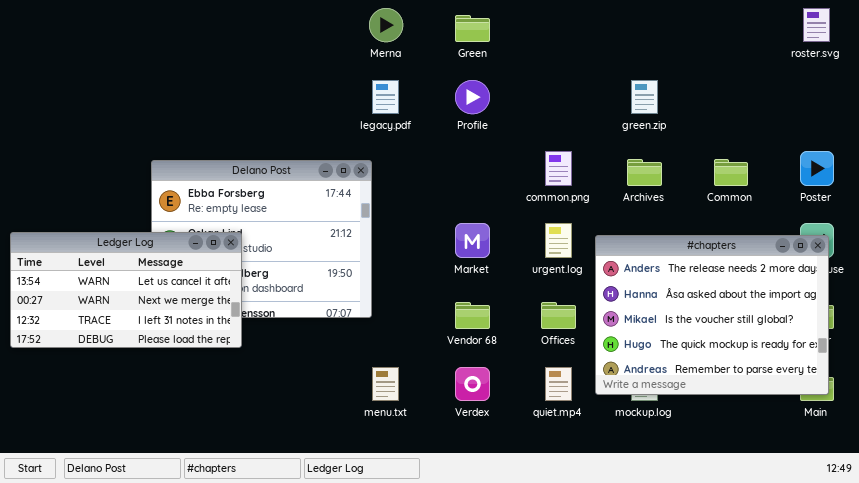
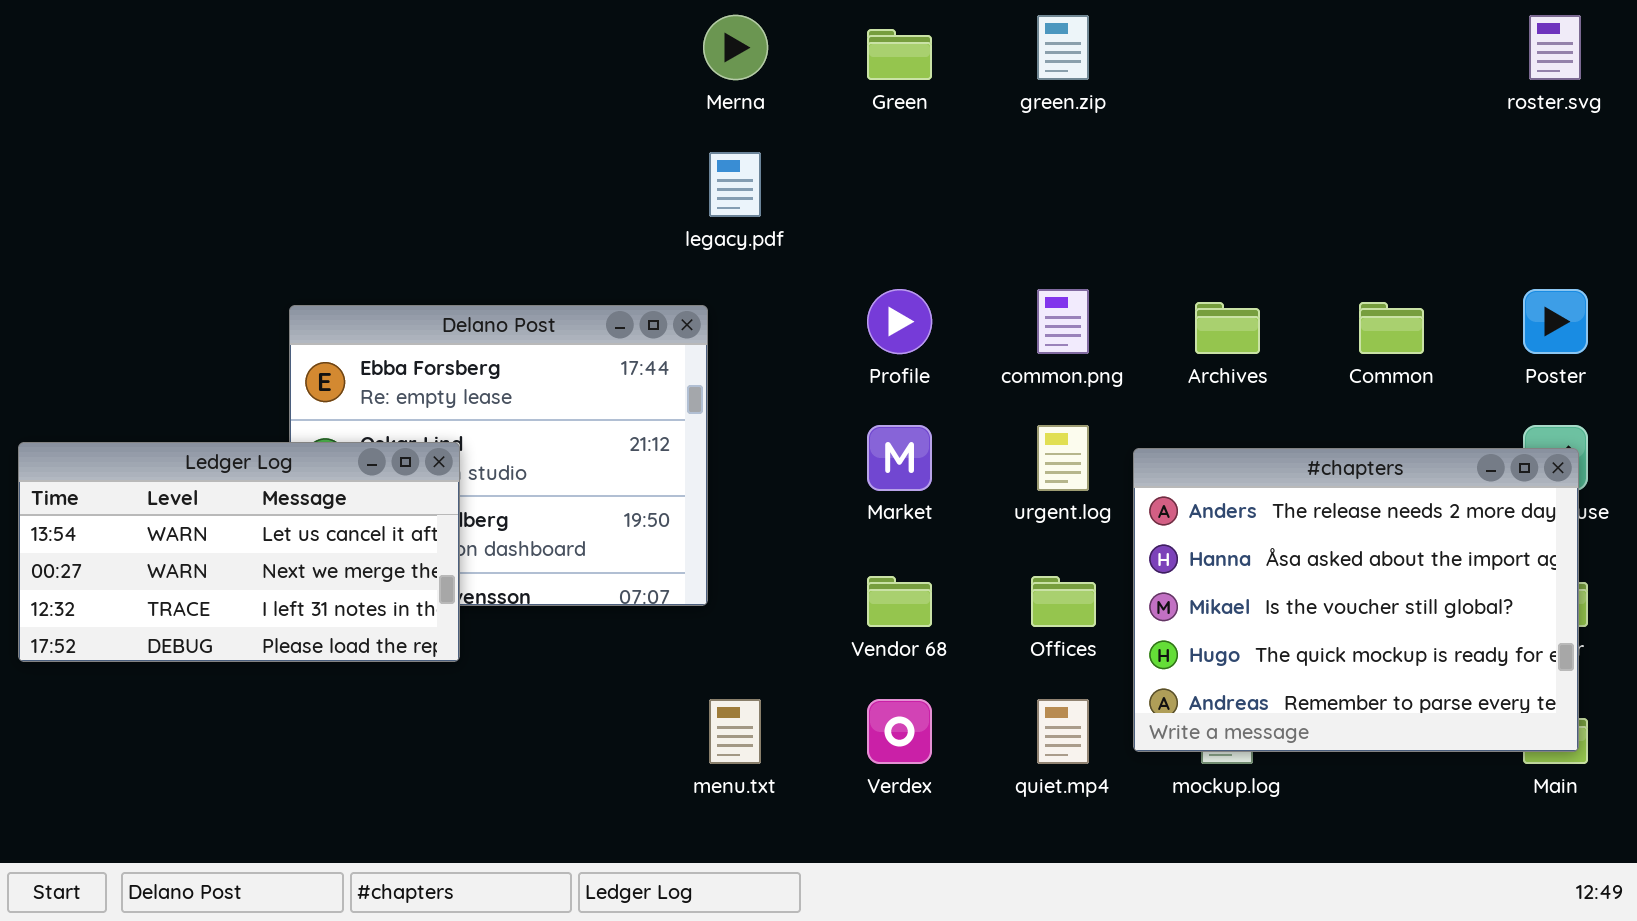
Profile: [455,80,490,114] -> [867,289,932,354], moved
green.zip: [631,80,658,114] -> [1037,15,1089,80], moved

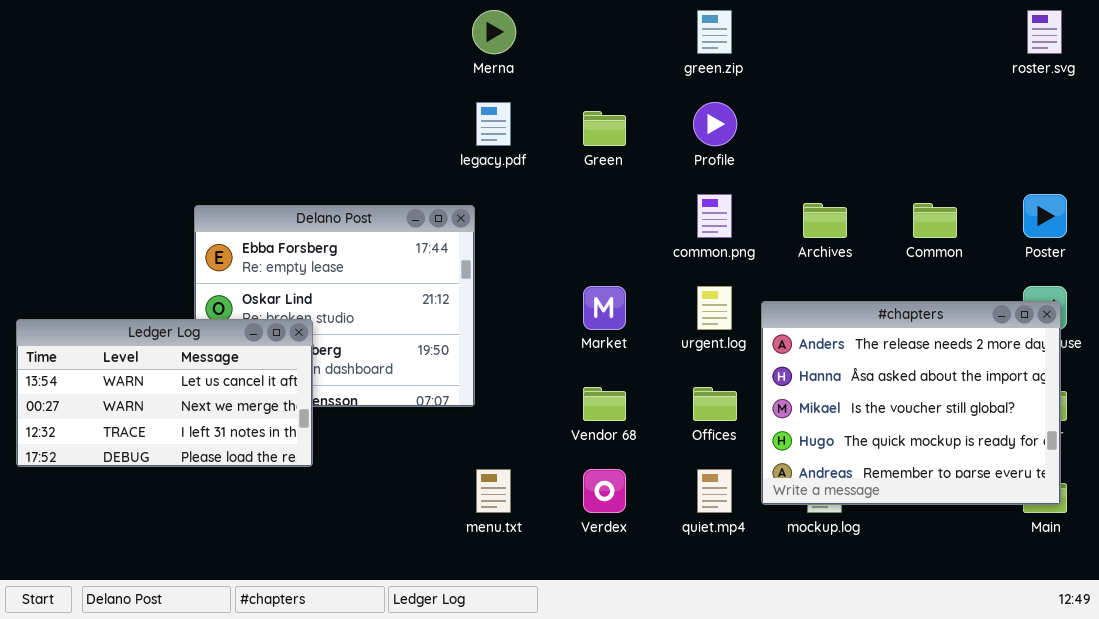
Green: [867,29,932,80] -> [583,111,626,146], moved
Profile: [867,289,932,354] -> [693,102,737,146], moved
Ledger Log: [18,442,460,662] -> [16,319,313,467], moved

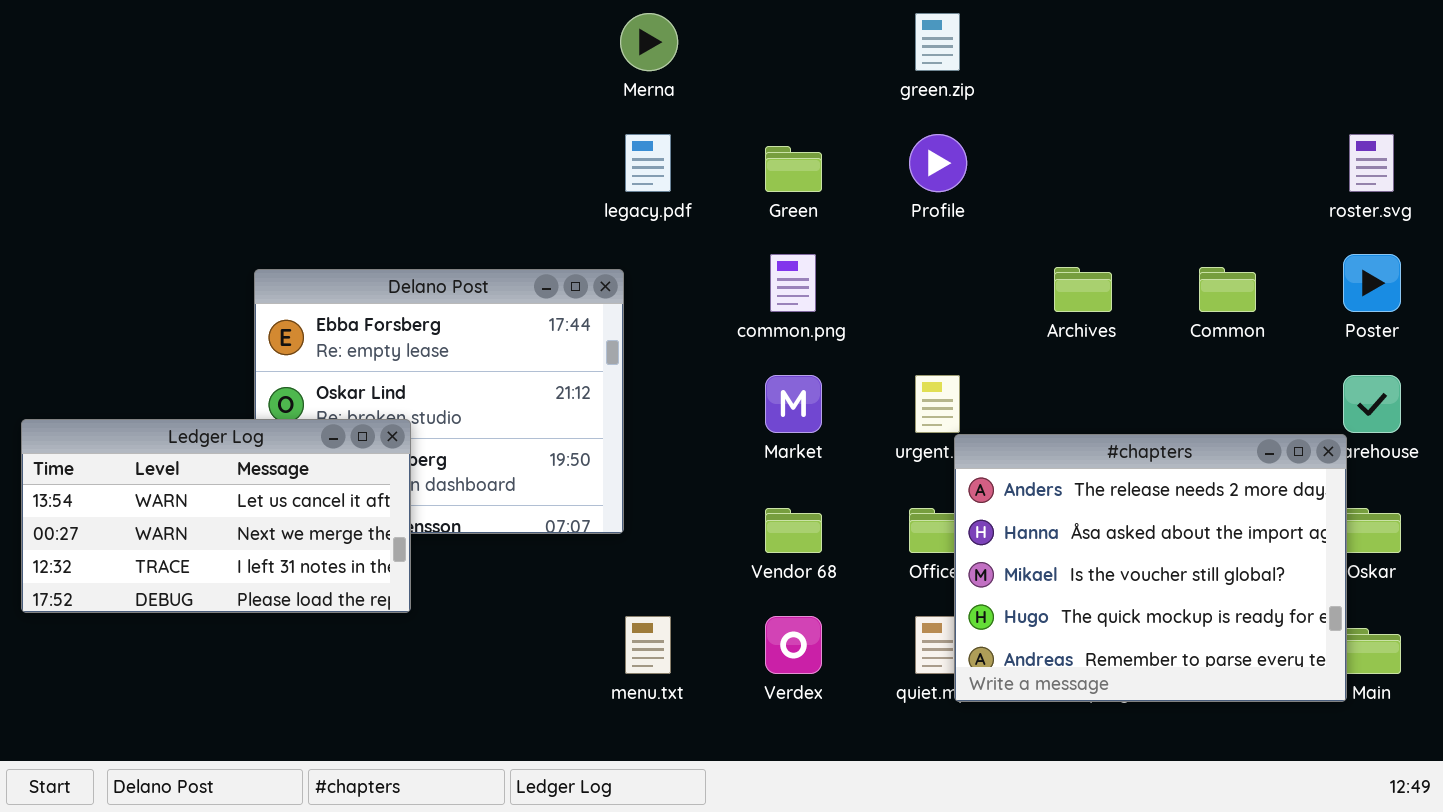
roster.svg: [1027,10,1062,54] -> [1349,134,1394,192], moved
common.png: [697,194,732,238] -> [770,254,816,312], moved
#chapters: [761,301,1061,505] -> [954,434,1347,702], moved

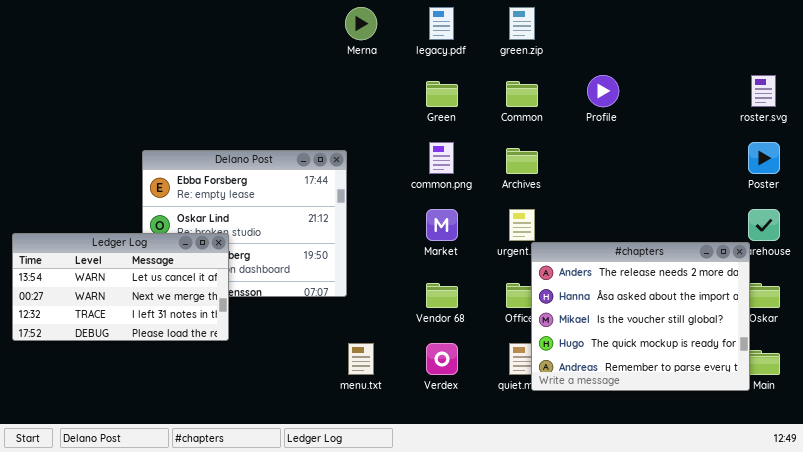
legacy.pdf: [625,134,671,192] -> [429,7,454,40], moved
Profile: [909,134,967,192] -> [587,75,619,107], moved
Archives: [1054,267,1112,312] -> [506,148,538,174], moved
Common: [1199,267,1256,312] -> [506,81,538,107], moved

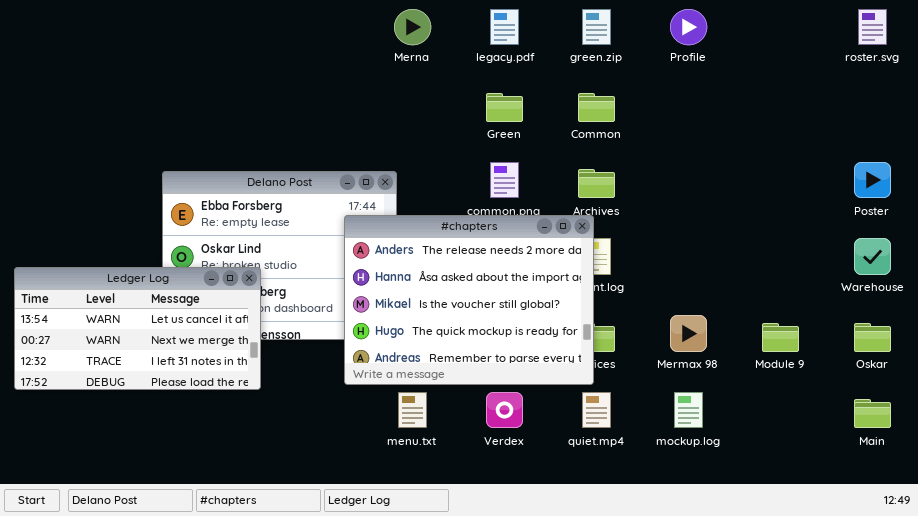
Profile: [587,75,619,107] -> [670,9,707,45], moved
roster.svg: [751,75,776,107] -> [858,9,887,45], moved
#chapters: [531,242,750,391] -> [344,215,594,385], moved

